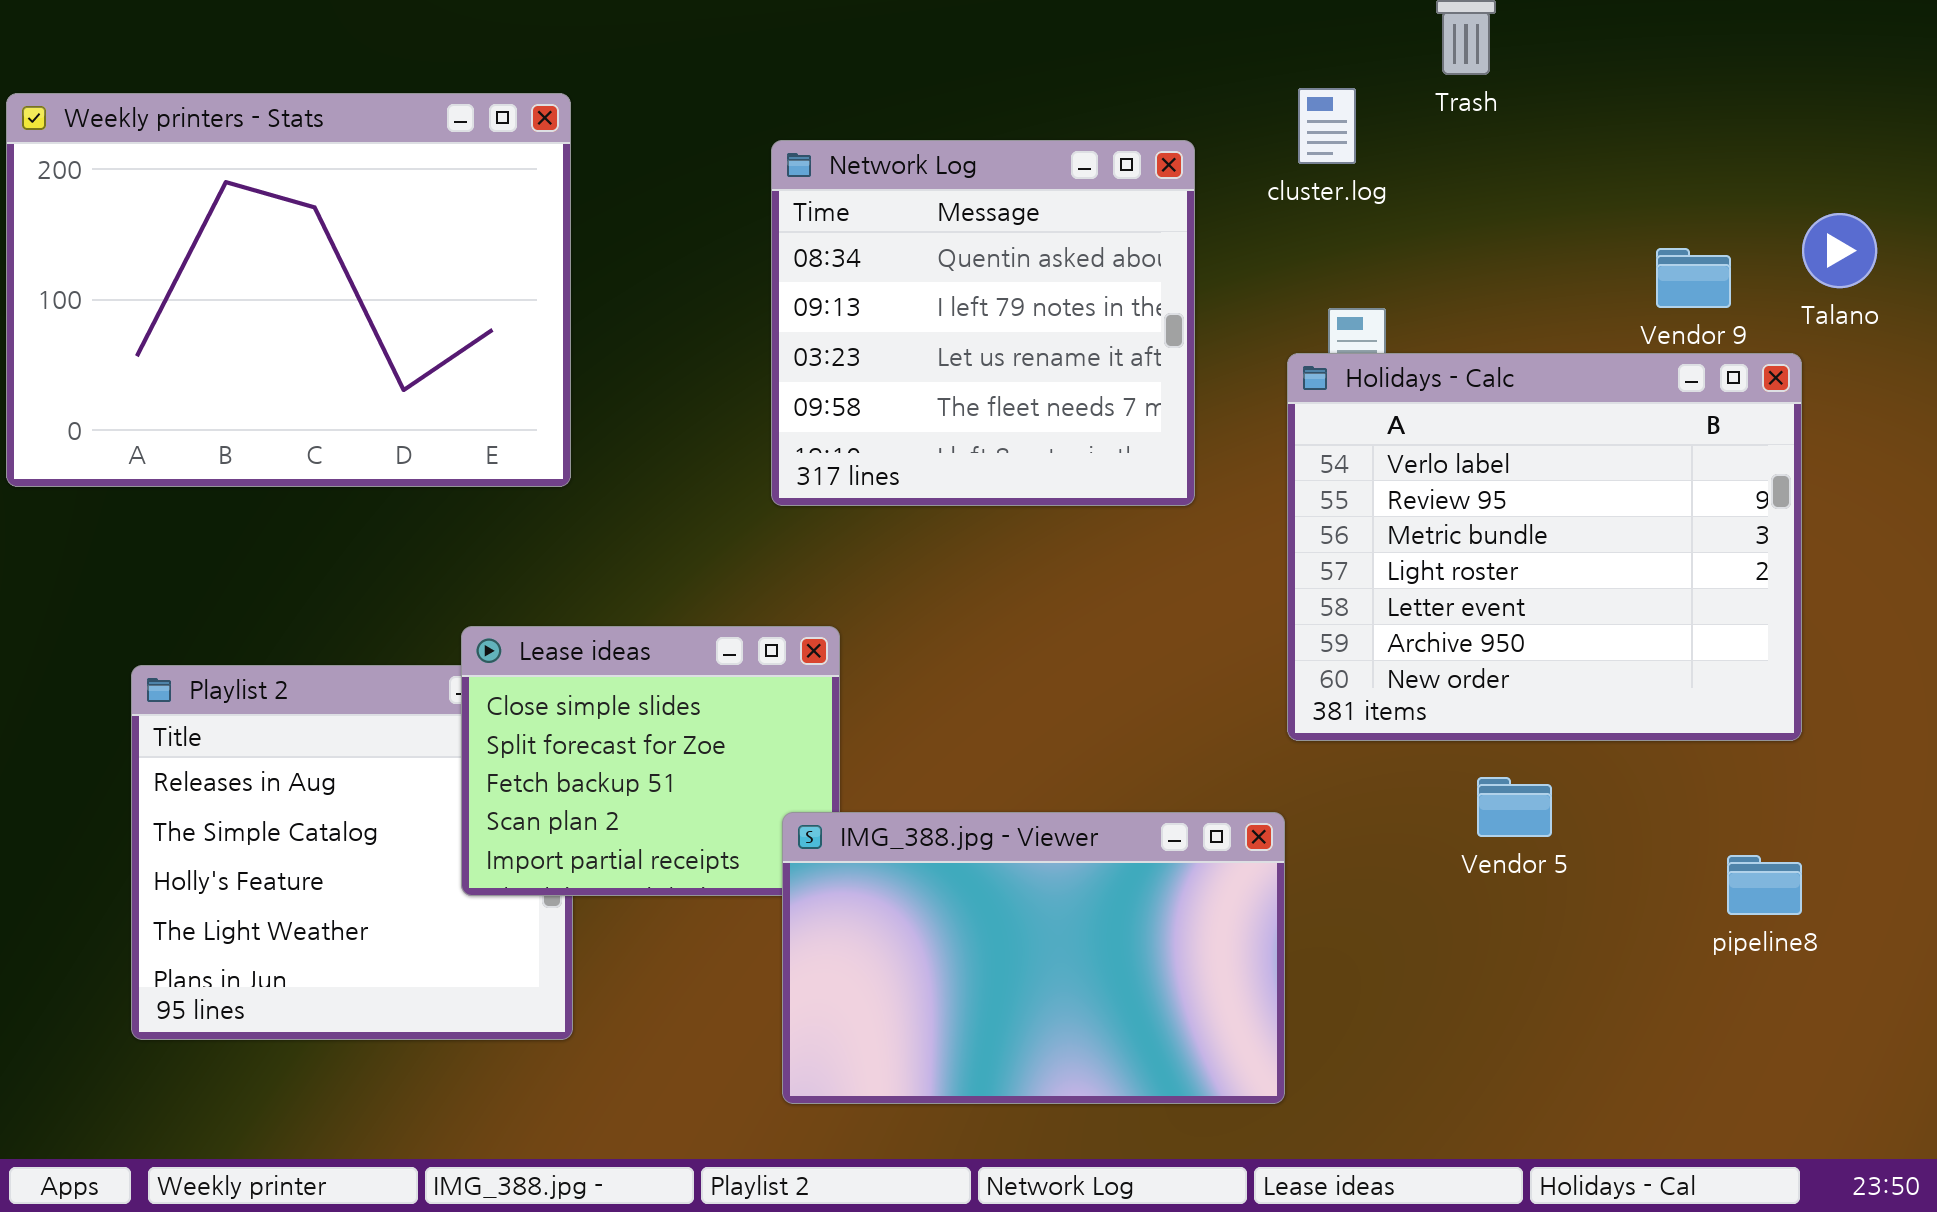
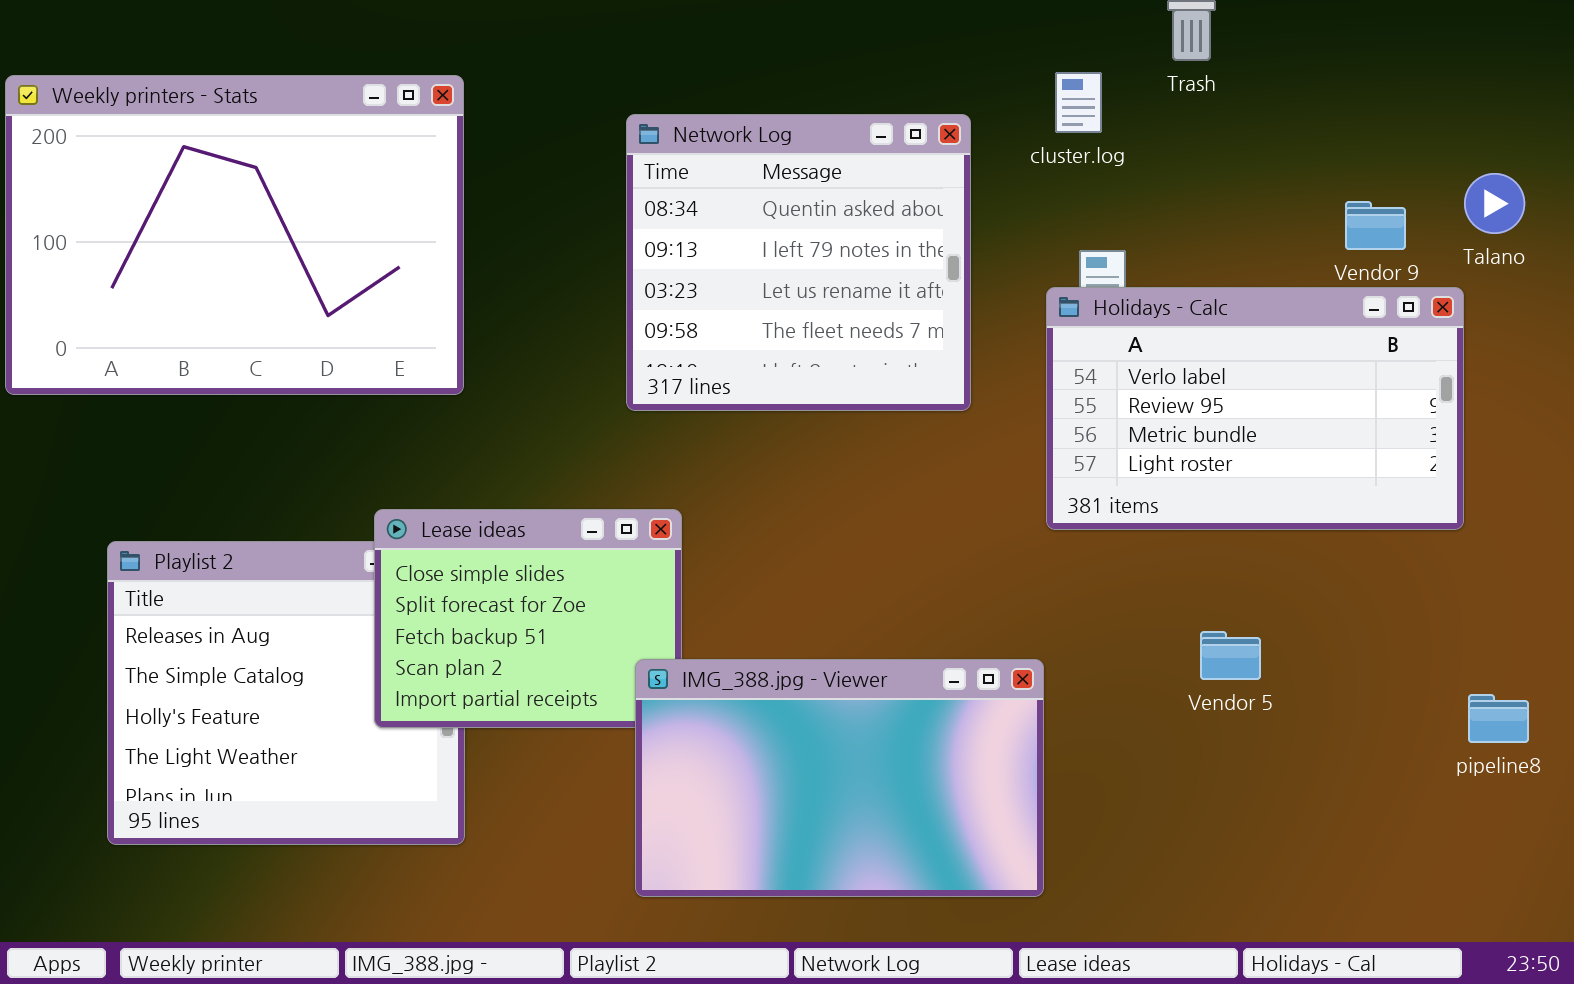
Holidays - Calc: [1287,353,1802,741] -> [1046,287,1464,530], resized
pipeline8: [1727,855,1802,915] -> [1468,694,1529,743], moved

